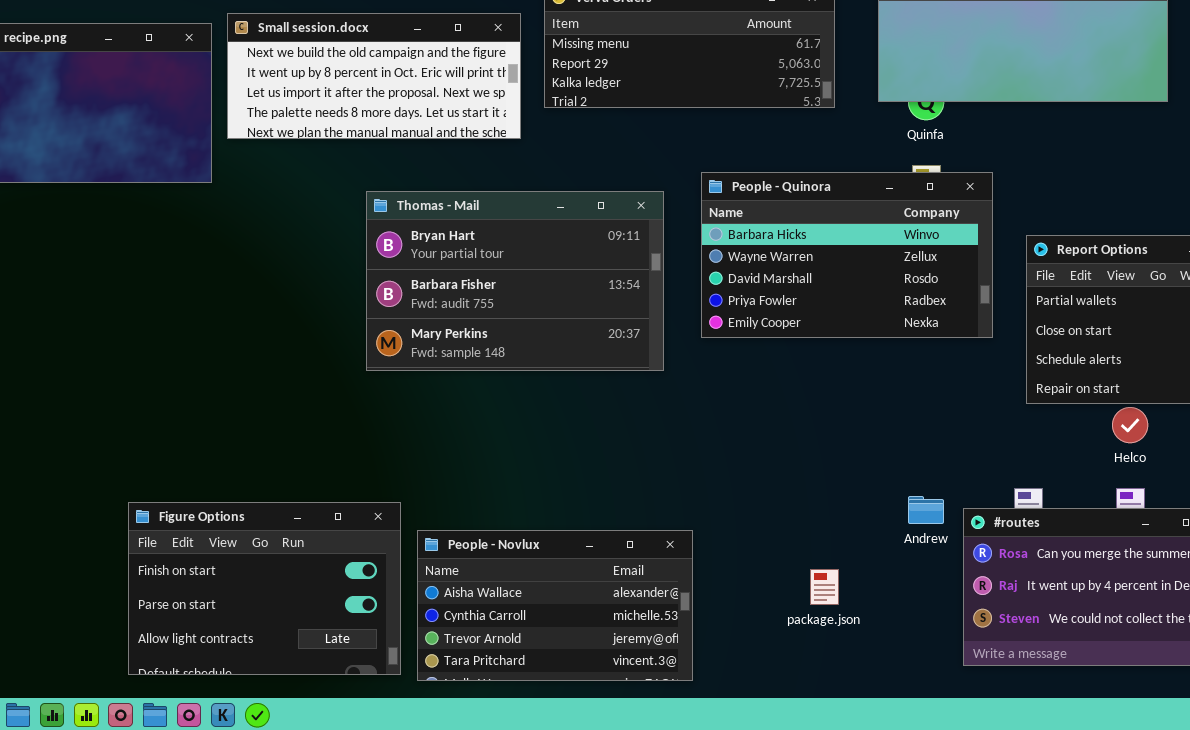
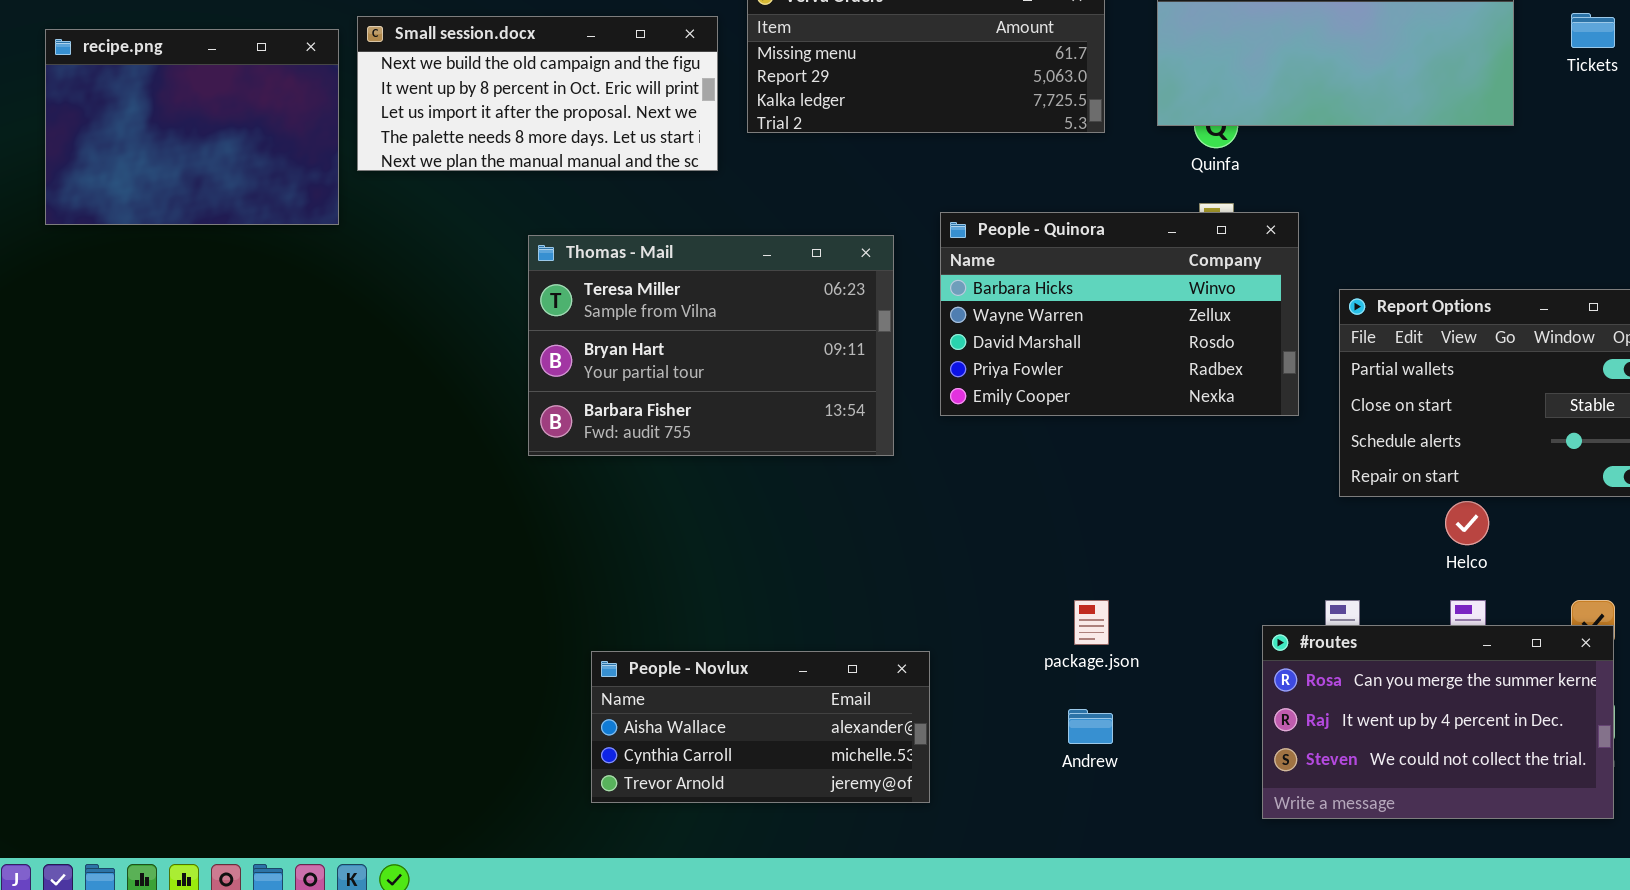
Thomas - Mail: [366,191,664,371] -> [528,235,894,456], scrolled up 1 row
Andrew: [908,496,944,524] -> [1068,709,1113,744], moved
Figure Options: [128,502,401,675] -> none, closed
People - Novlux: [417,530,693,681] -> [591,651,930,803], resized
package.json: [810,569,839,605] -> [1074,600,1109,645], moved

